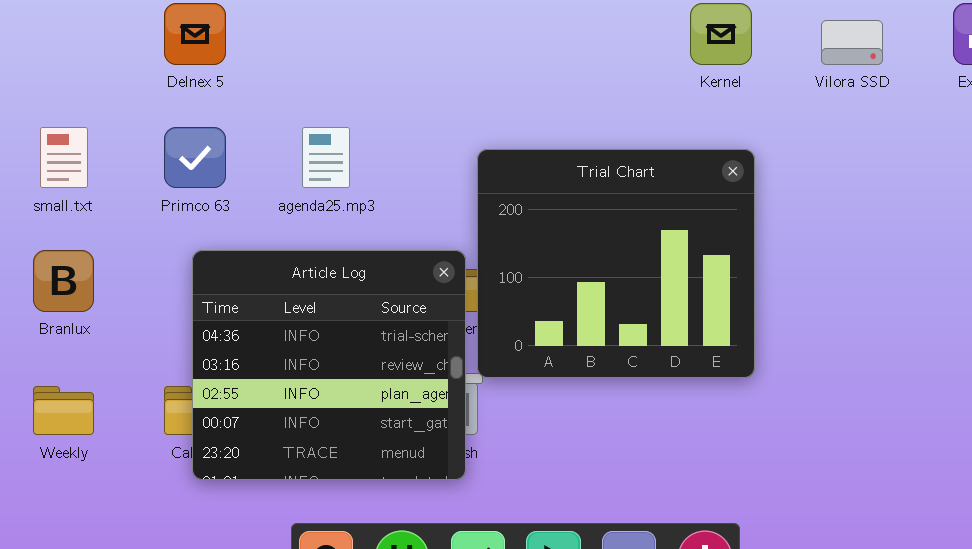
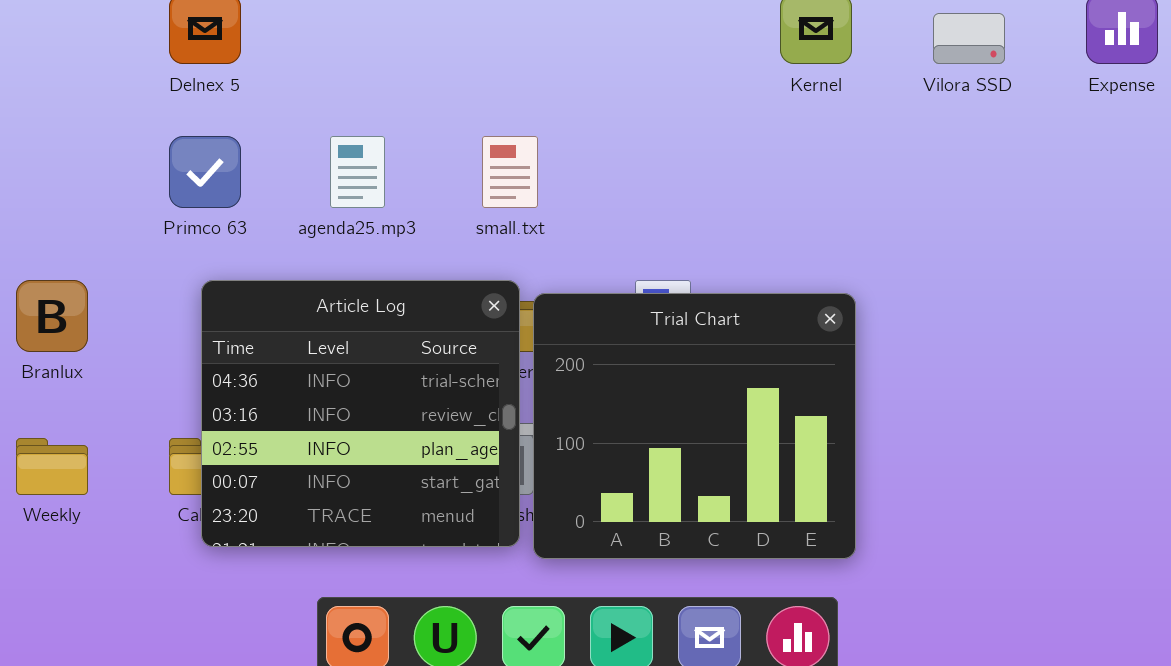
small.txt: [40,127,88,188] -> [482,136,538,208], moved
Trial Chart: [477,149,755,378] -> [533,293,856,559], moved

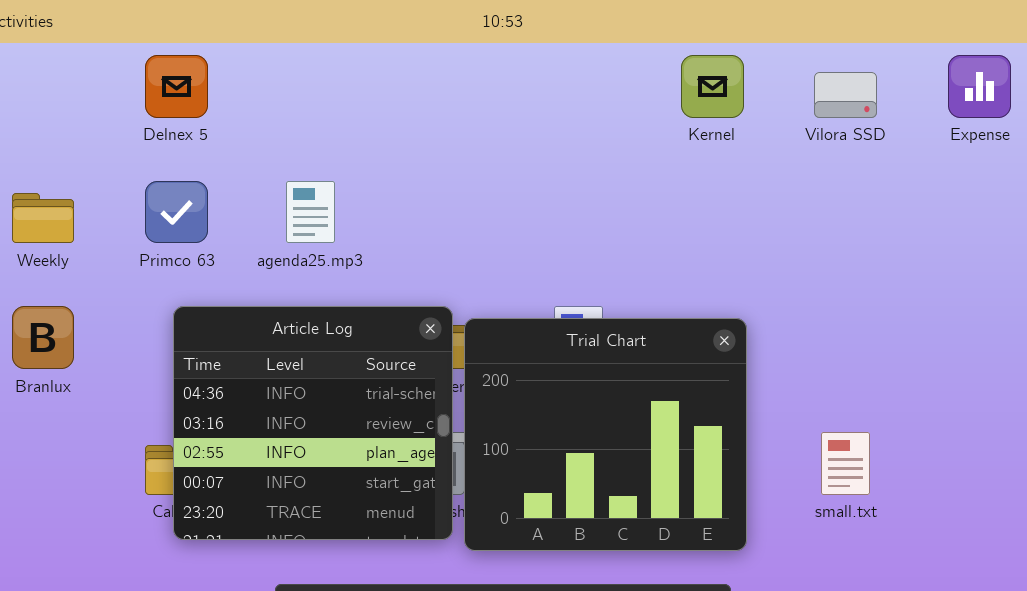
small.txt: [482,136,538,208] -> [821,432,870,495], moved
Weekly: [16,438,88,495] -> [12,193,74,243], moved

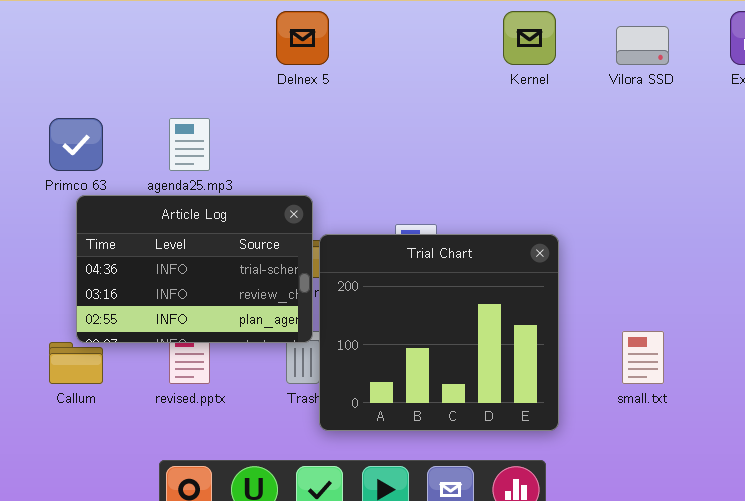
Delnex 5: [145,55,208,118] -> [276,11,329,65], moved
Article Log: [173,306,453,540] -> [76,195,313,343], moved, resized

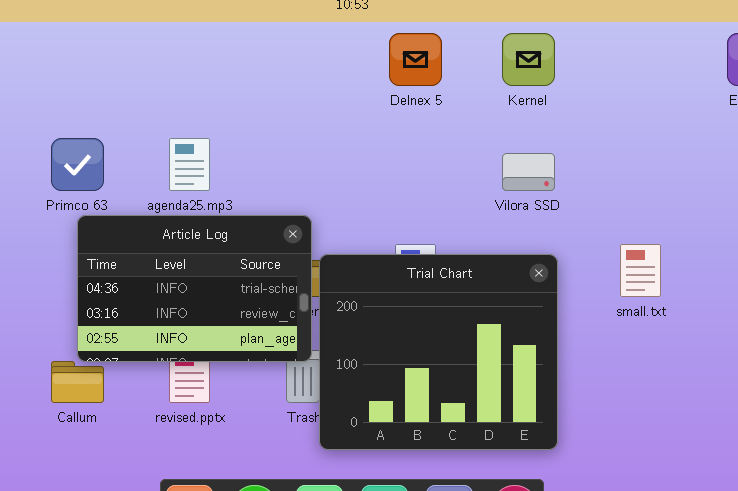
Delnex 5: [276,11,329,65] -> [389,33,442,86], moved
Vilora SSD: [616,26,669,65] -> [502,153,555,191], moved
small.txt: [622,331,664,384] -> [620,244,661,297], moved

